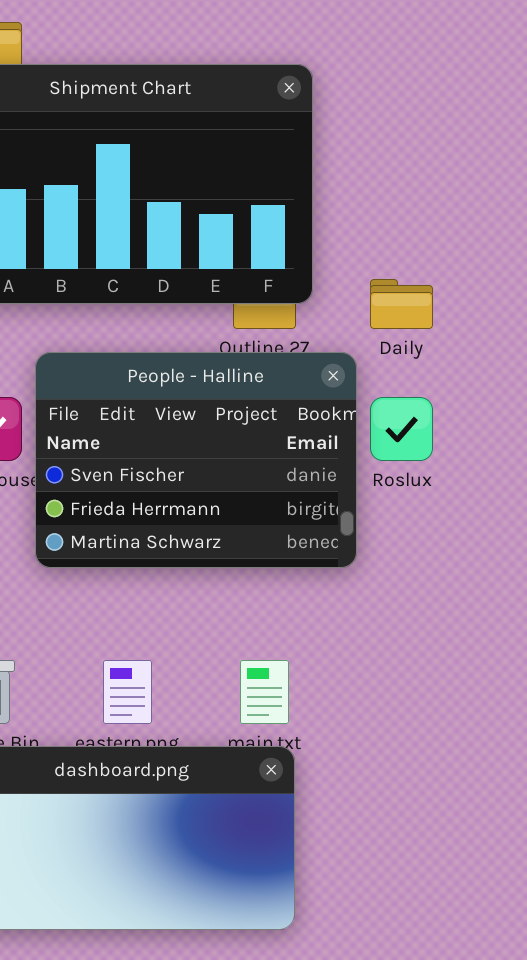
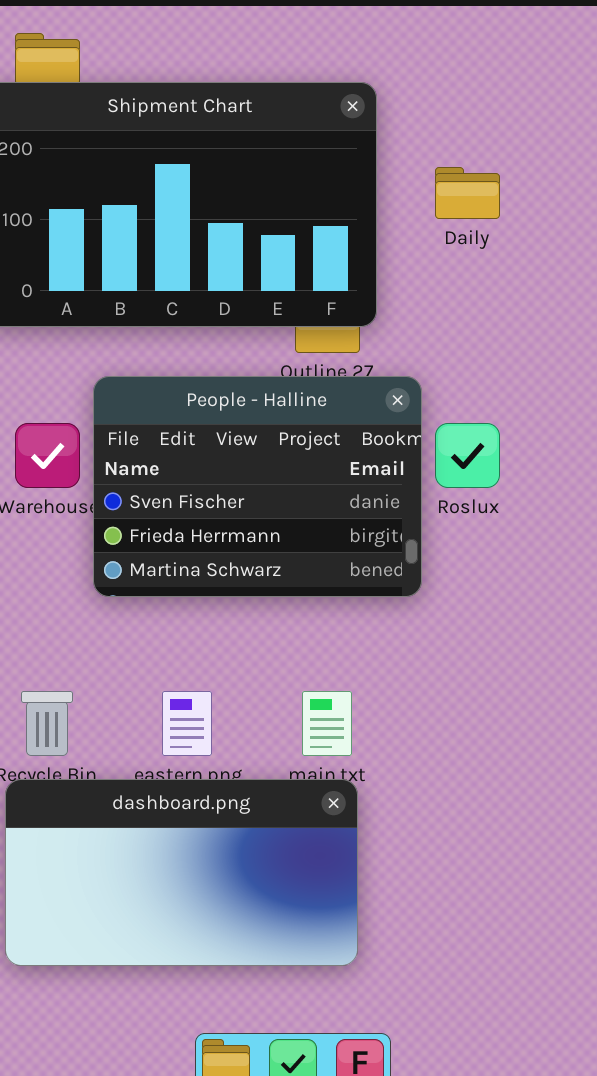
Daily: [370,279,433,329] -> [435,167,500,219], moved

